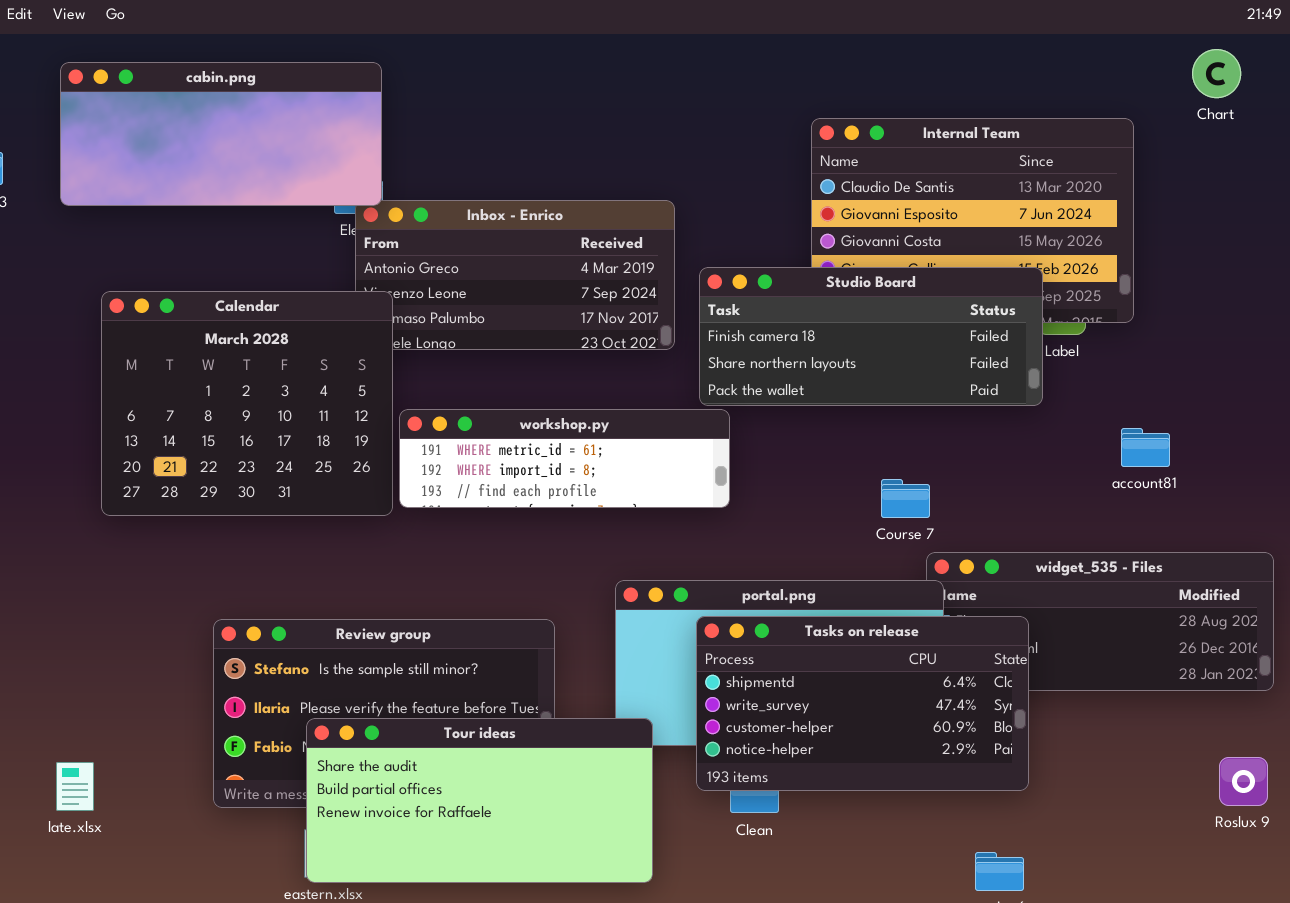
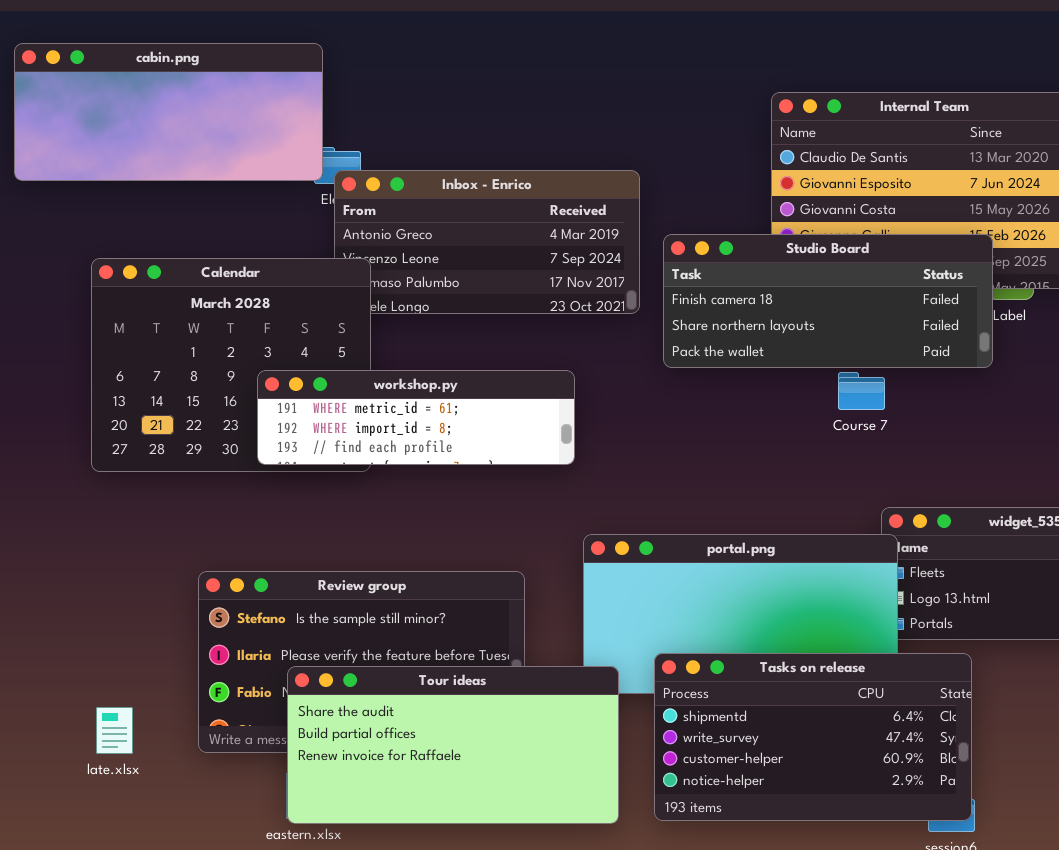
cabin.png: [60,62,382,206] -> [14,43,323,181], moved
workshop.py: [399,409,730,508] -> [257,370,575,465], moved
Course 7: [881,479,930,518] -> [838,372,885,410], moved
Tasks on release: [696,616,1029,791] -> [654,653,972,821], moved
late.xlsx: [56,762,94,811] -> [96,707,133,754], moved

